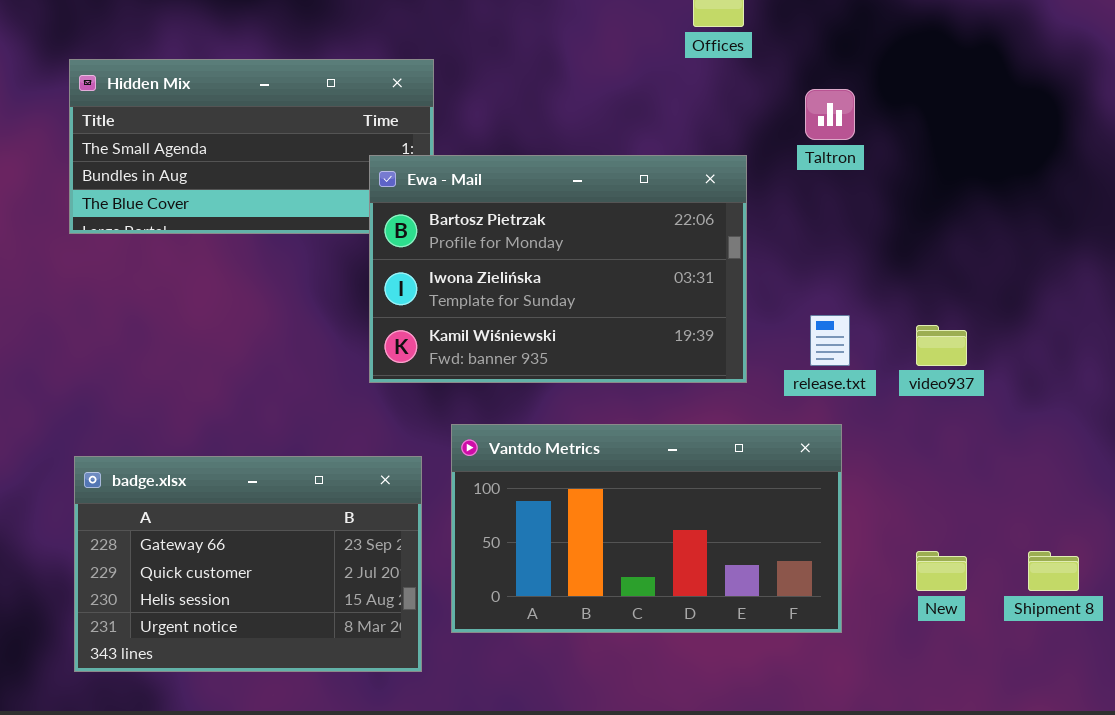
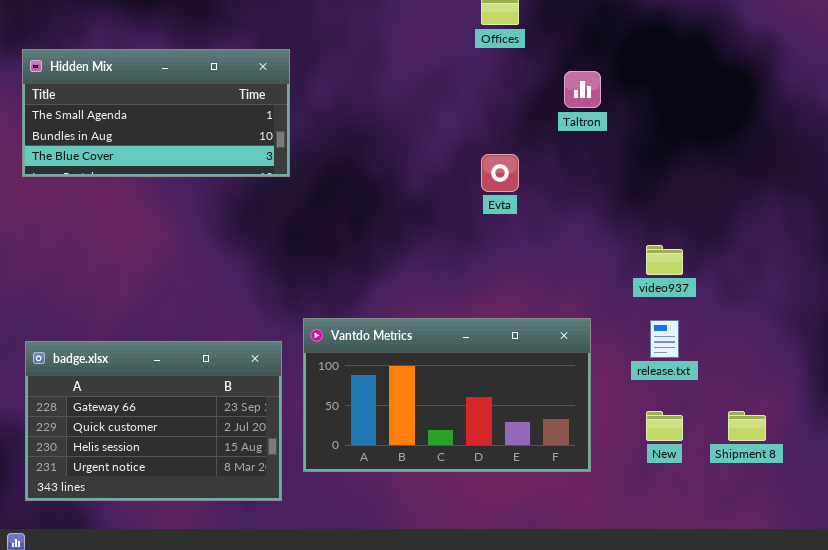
Ewa - Mail: [369,155,747,383] -> none, closed
release.txt: [810,315,850,366] -> [650,320,679,358], moved

